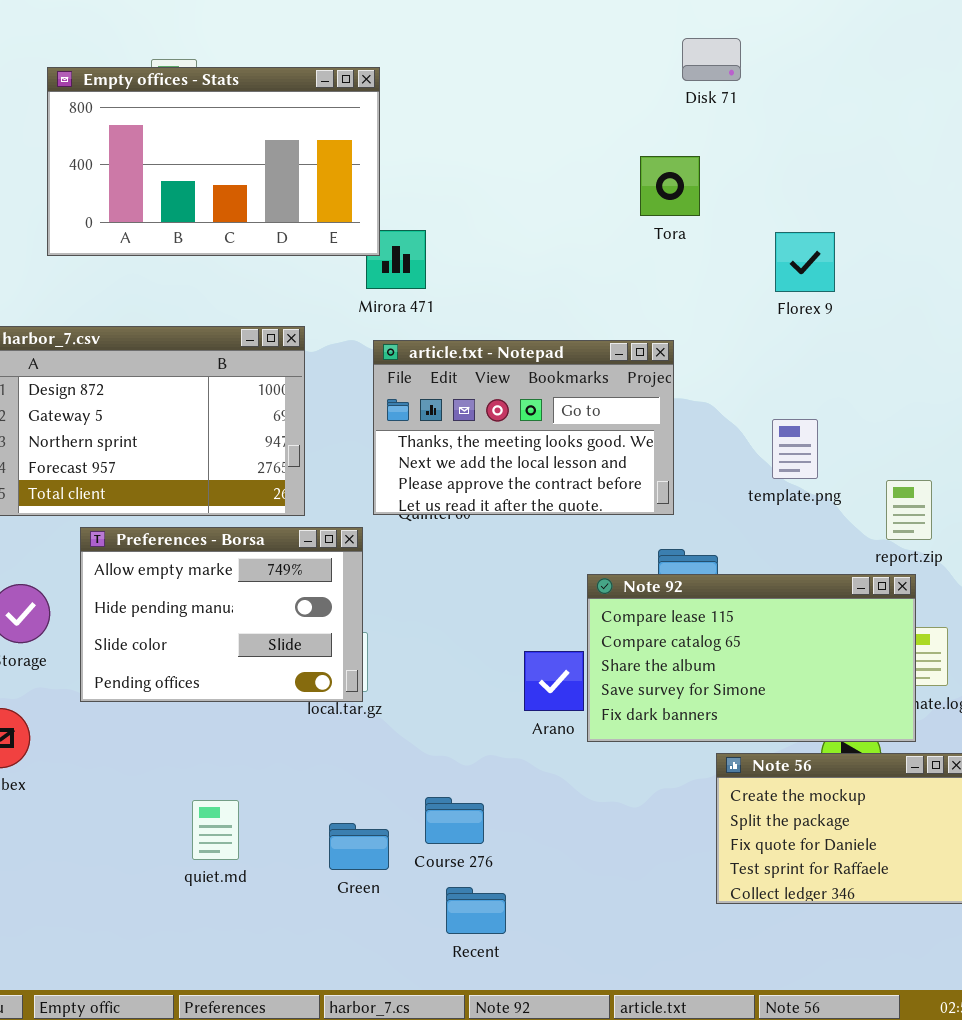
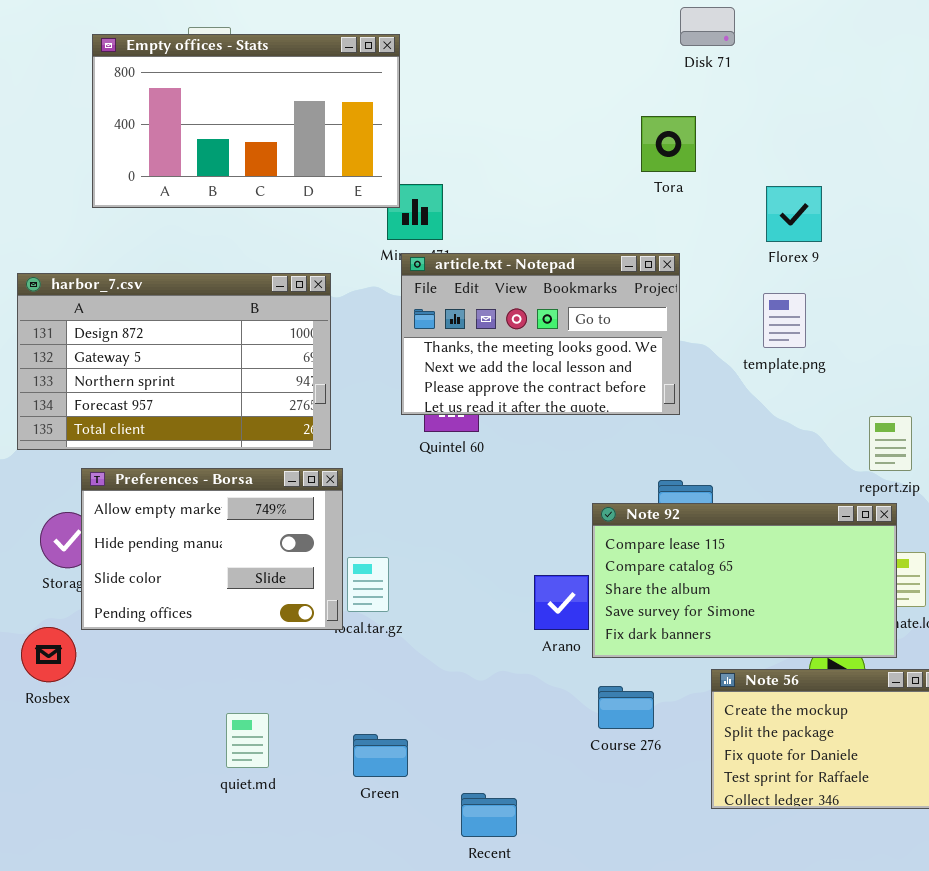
article.txt - Notepad: [373,340,674,515] -> [401,253,680,415], moved
template.png: [772,419,818,479] -> [763,293,806,348], moved
Preferences - Borsa: [80,527,363,702] -> [81,468,343,630], moved
Course 276: [425,797,484,844] -> [598,686,654,729], moved

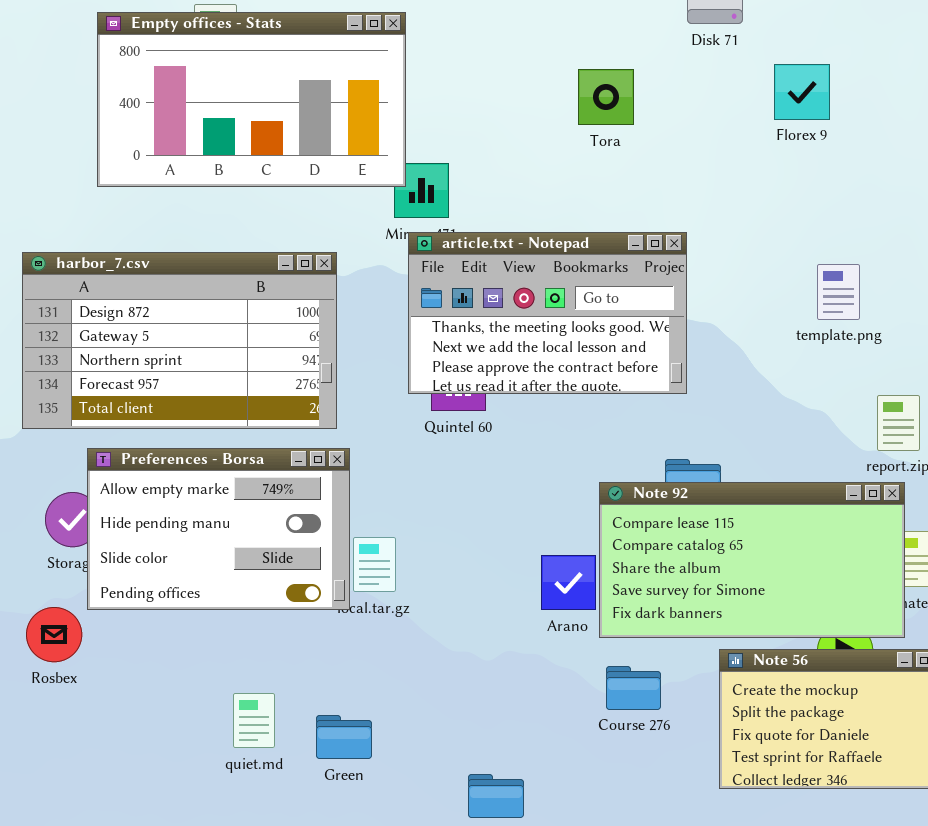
Tora: [641,116,696,172] -> [578,69,634,125], moved
Florex 9: [766,186,822,242] -> [774,64,830,120], moved
template.png: [763,293,806,348] -> [817,264,860,320], moved
Green: [353,734,408,777] -> [316,715,372,759], moved

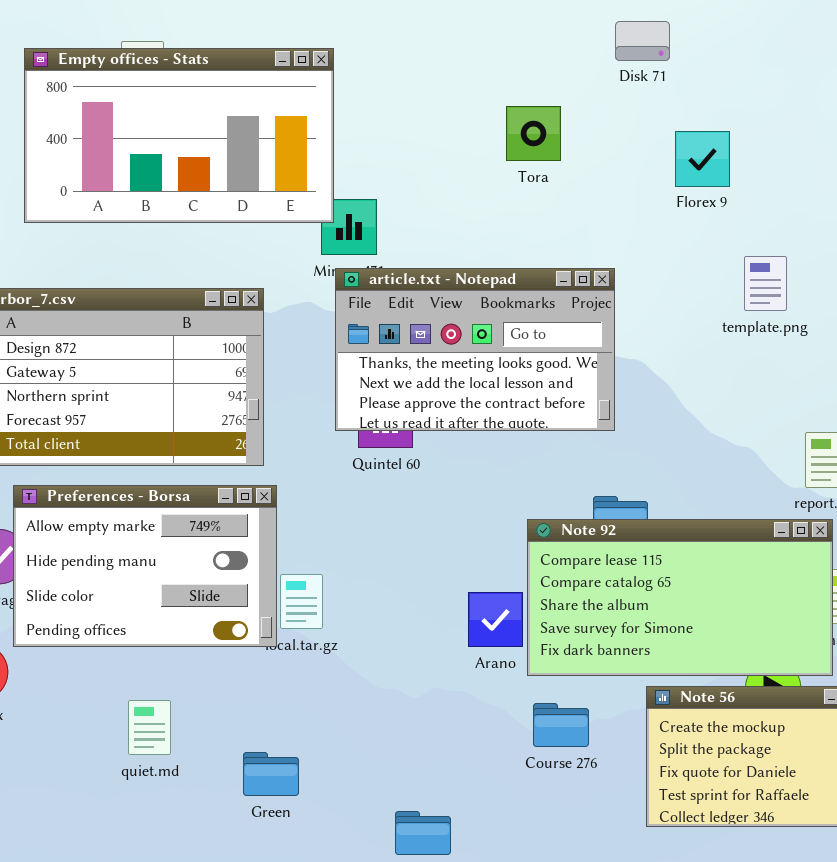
Florex 9: [774,64,830,120] -> [675,131,730,187], moved
template.png: [817,264,860,320] -> [744,256,787,311], moved
quiet.md: [233,693,275,748] -> [128,700,171,755], moved

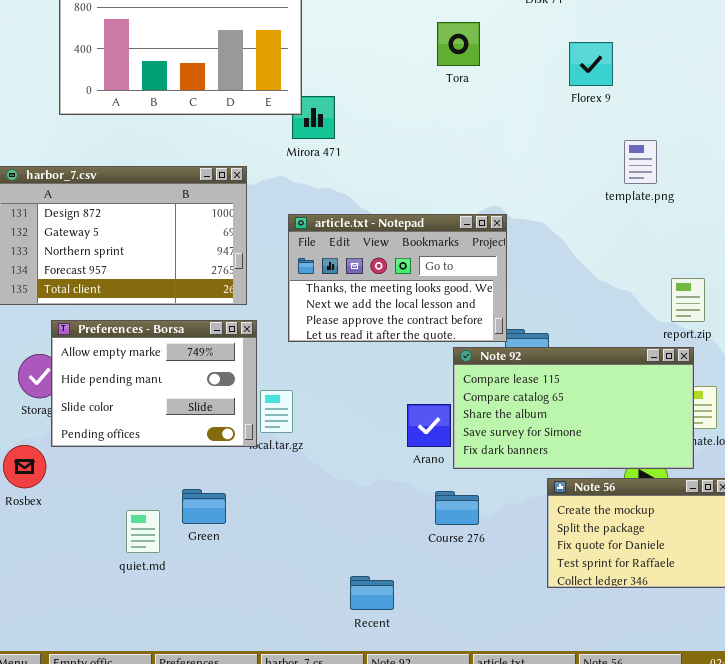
article.txt - Notepad: [335,268,615,431] -> [288,214,507,342], moved
quiet.md: [128,700,171,755] -> [126,510,160,553], moved
Course 276: [533,703,589,747] -> [435,491,479,525], moved
Green: [243,752,299,796] -> [182,489,226,524], moved

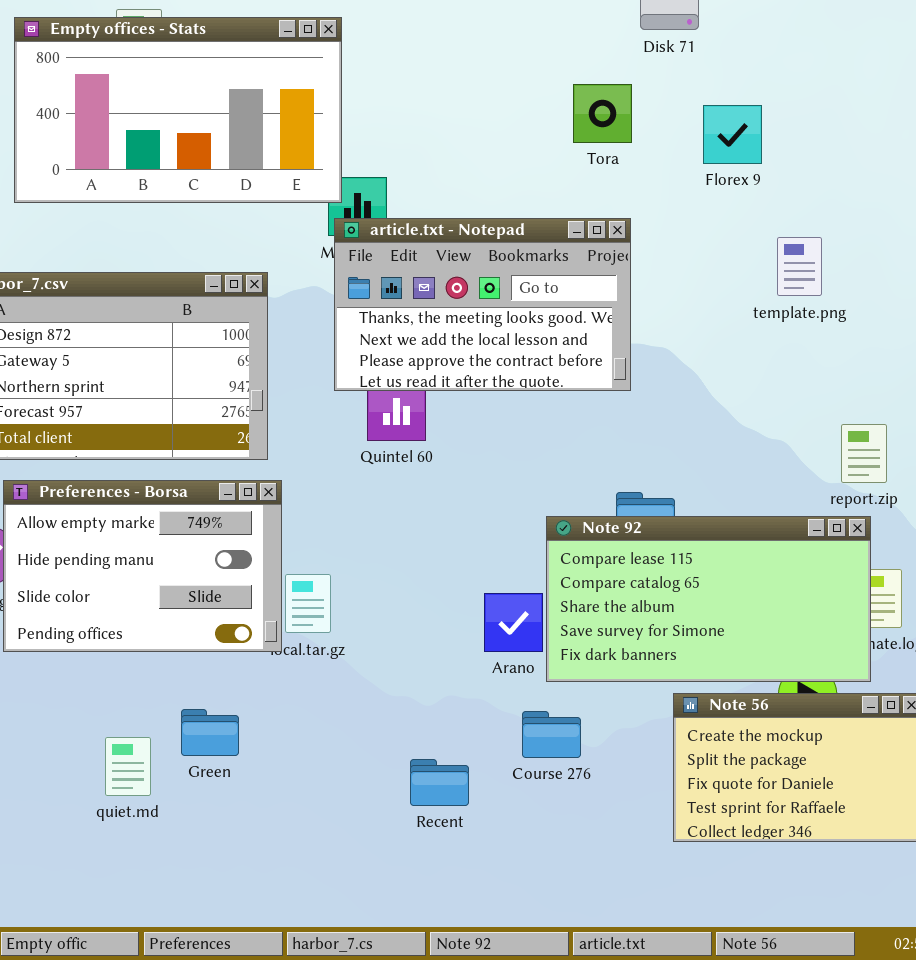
Tora: [437,22,480,66] -> [573,84,632,143], moved
article.txt - Notepad: [288,214,507,342] -> [334,218,631,391], moved
Recent: [350,576,394,610] -> [410,759,469,806], moved

